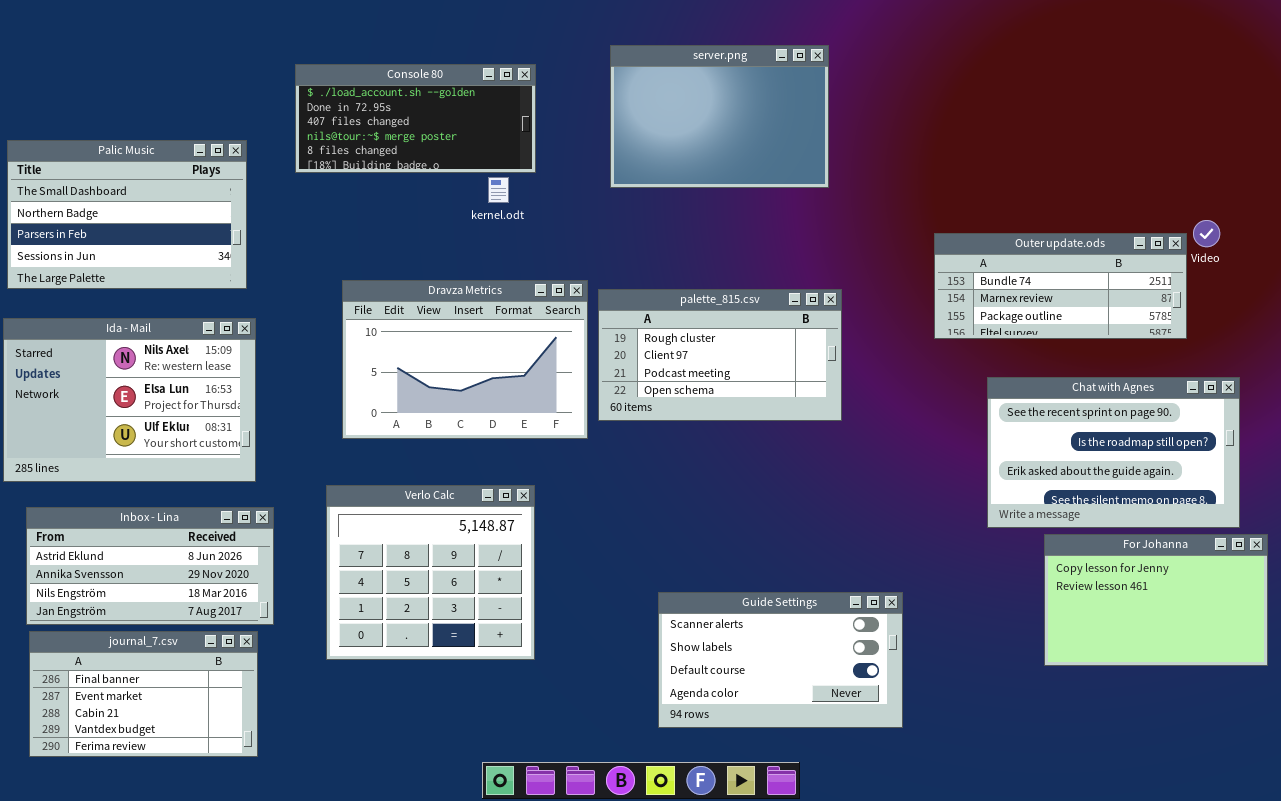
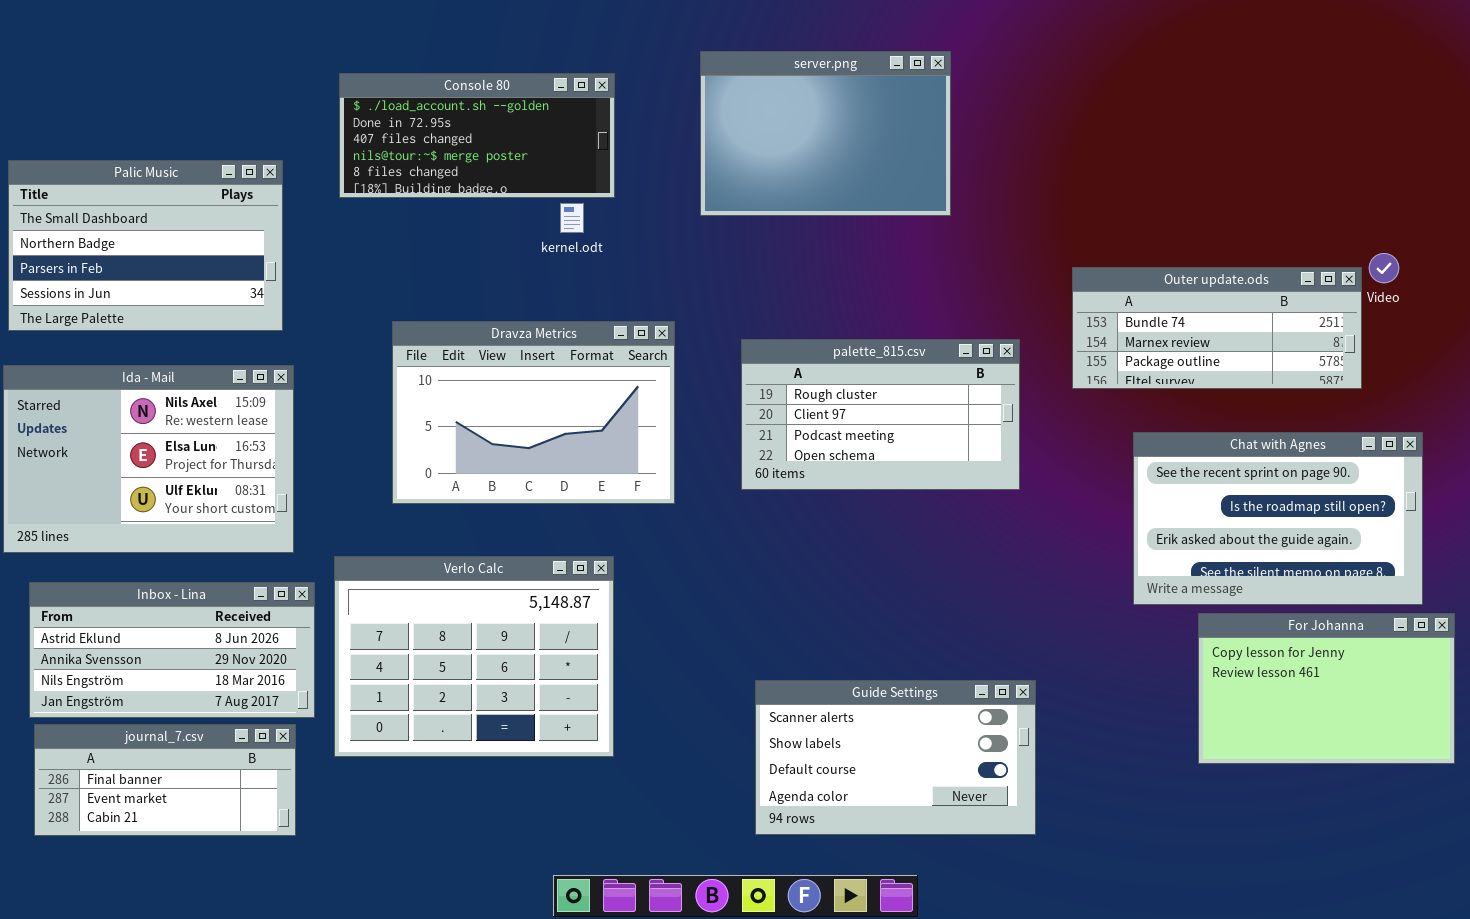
palette_815.csv: [598,289,842,421] -> [741,339,1020,490], moved
Verlo Calc: [326,485,535,660] -> [334,556,614,757], resized
journal_7.csv: [29,631,258,757] -> [34,724,296,836], resized

